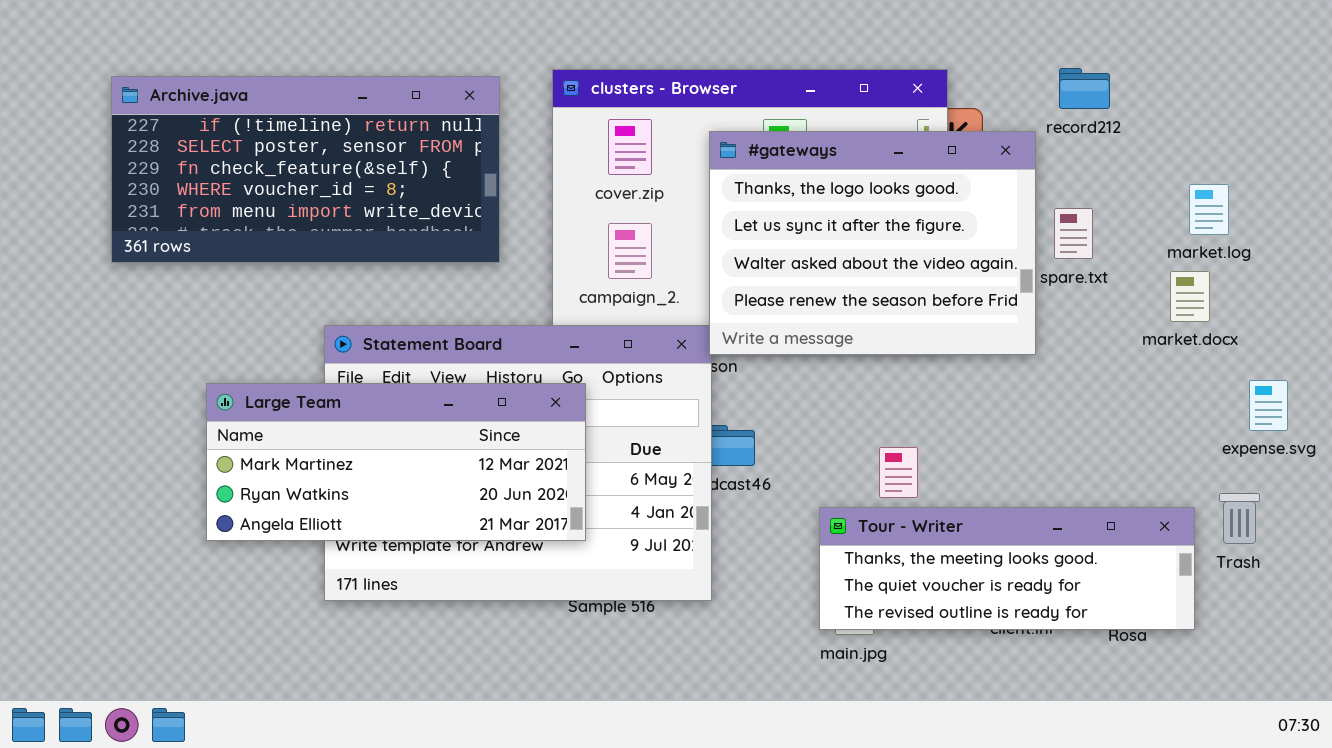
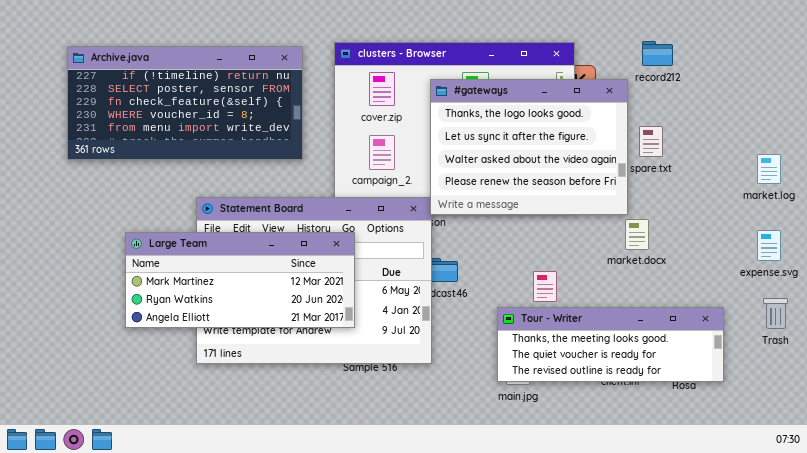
market.log: [1189,184,1229,235] -> [757,154,781,184], moved
market.docx: [1170,271,1210,322] -> [625,219,649,250], moved
Trash: [1219,493,1260,544] -> [763,298,788,329], moved

